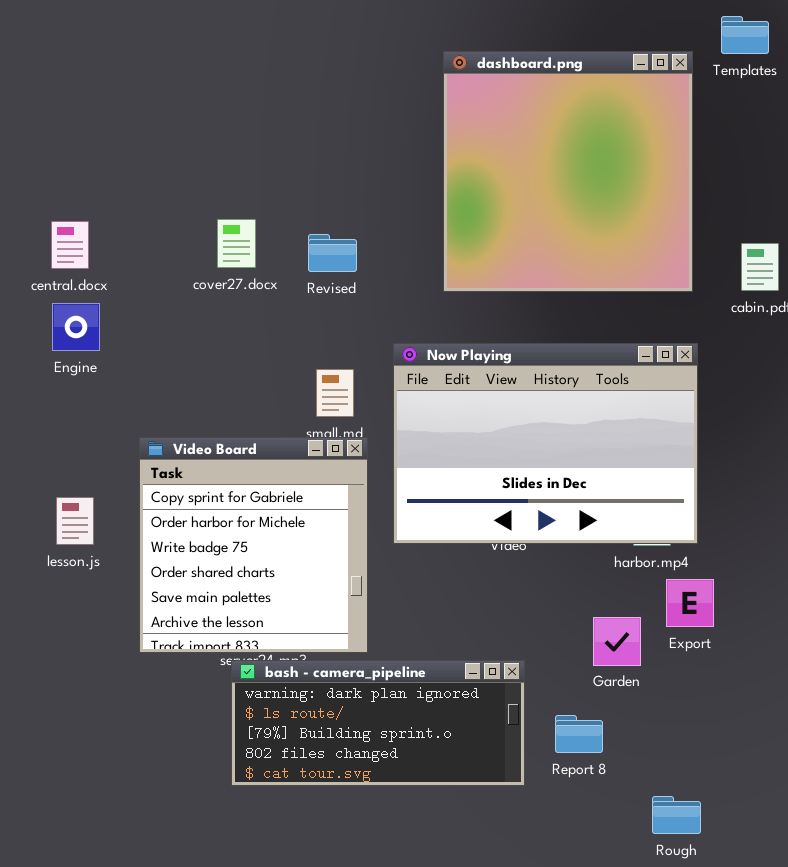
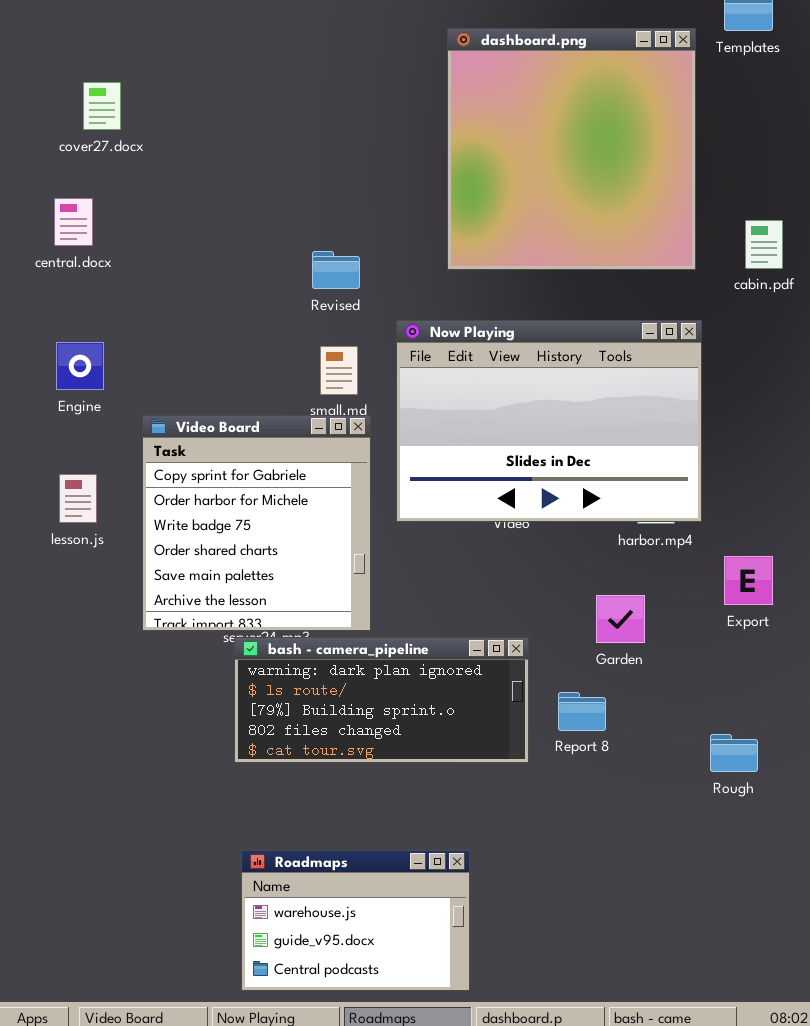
cover27.docx: [217,219,256,268] -> [83,82,121,130], moved
Revised: [308,234,357,272] -> [312,251,360,289], moved
Engine: [52,303,100,351] -> [56,342,104,390], moved
Export: [666,579,714,627] -> [724,556,773,605], moved
Rough: [652,796,701,834] -> [710,734,758,772], moved

